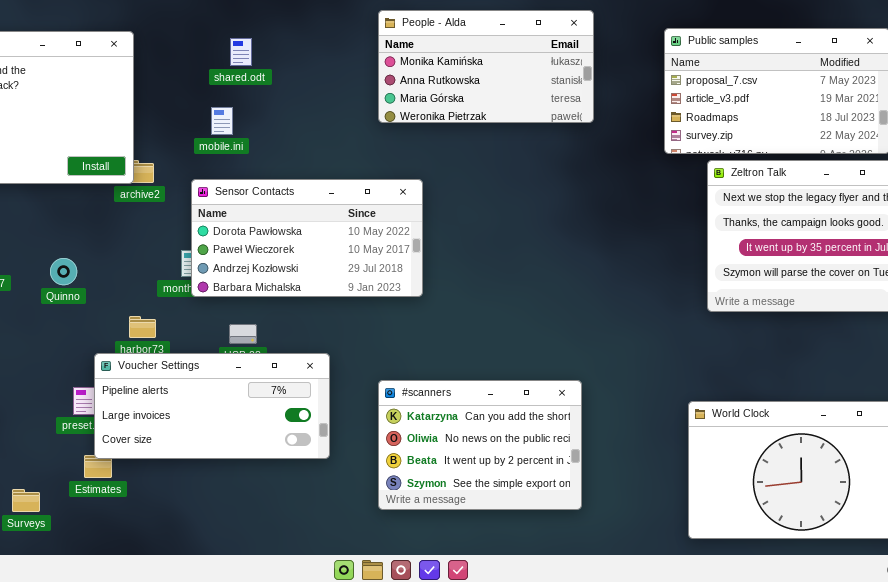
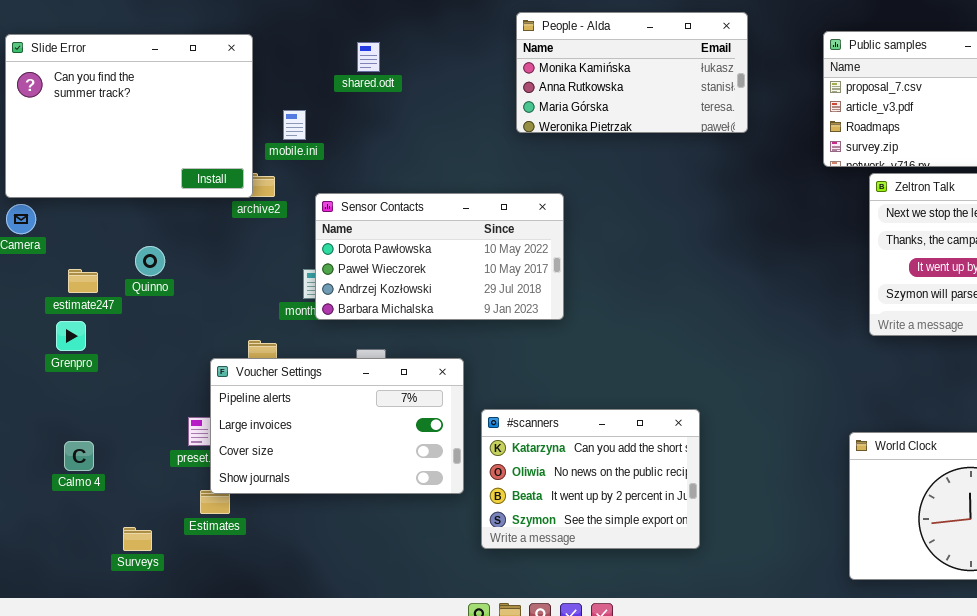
mobile.ini: [211,107,233,135] -> [283,110,306,140], moved
Quinno: [50,258,77,285] -> [135,246,165,276], moved
Voucher Settings: [94,353,330,459] -> [210,358,464,494], resized
#scanners: [378,380,582,510] -> [481,409,700,549], moved

